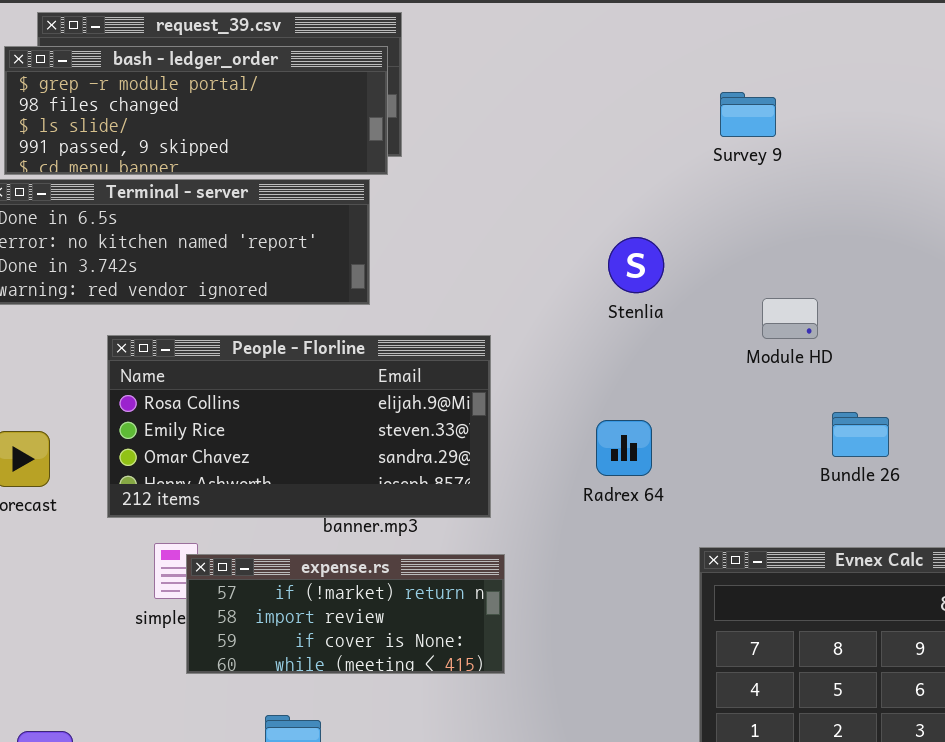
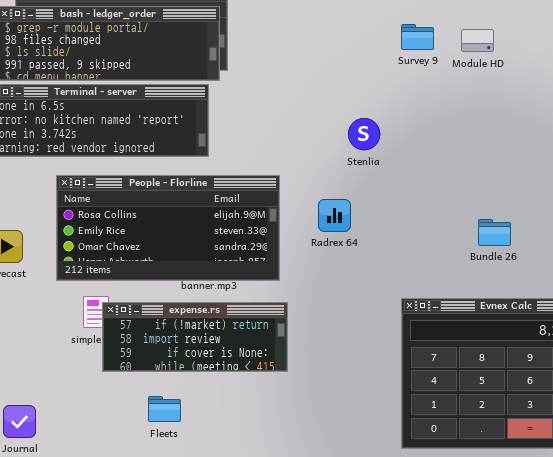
Survey 9: [720,92,776,137] -> [401,24,434,50], moved
Module HD: [762,298,818,339] -> [461,29,494,52], moved
Radrex 64: [596,420,652,476] -> [318,199,351,232], moved

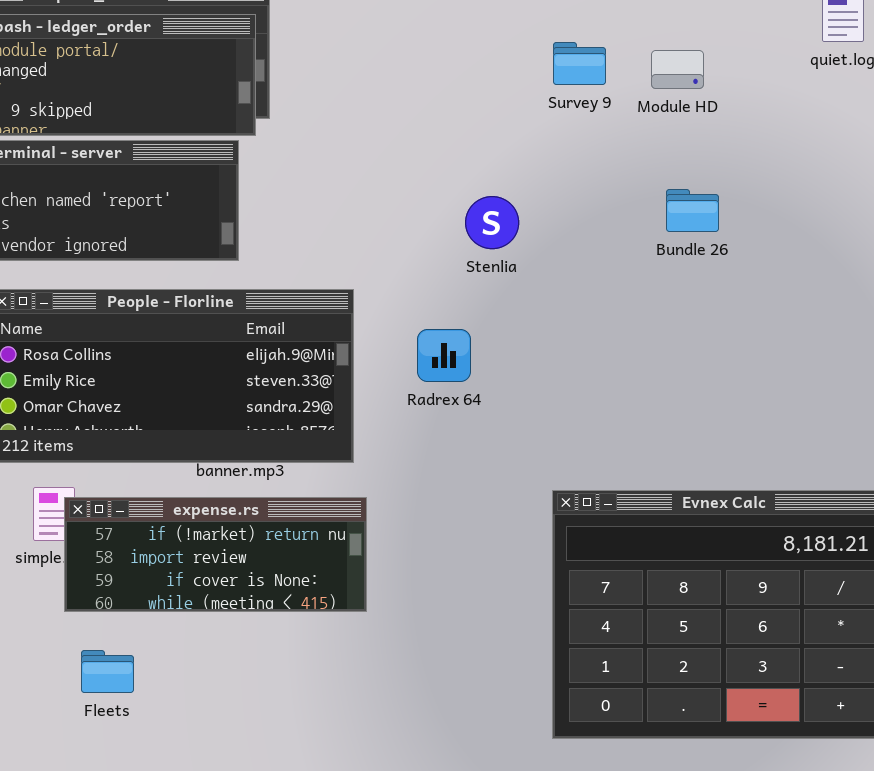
Bundle 26: [478,219,511,246] -> [666,189,719,232], moved
Fleets: [148,396,181,422] -> [81,650,134,693], moved

